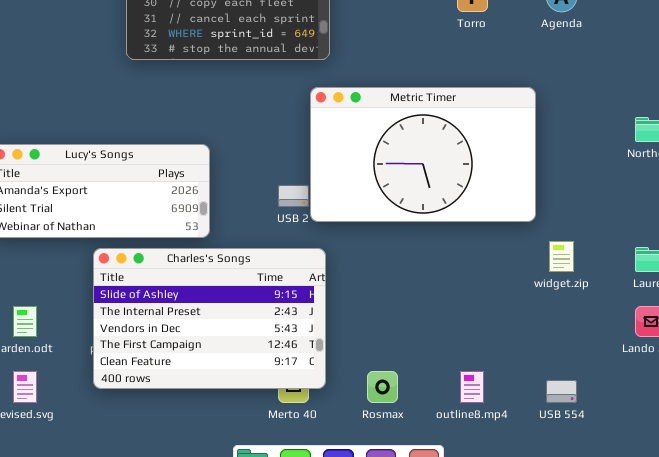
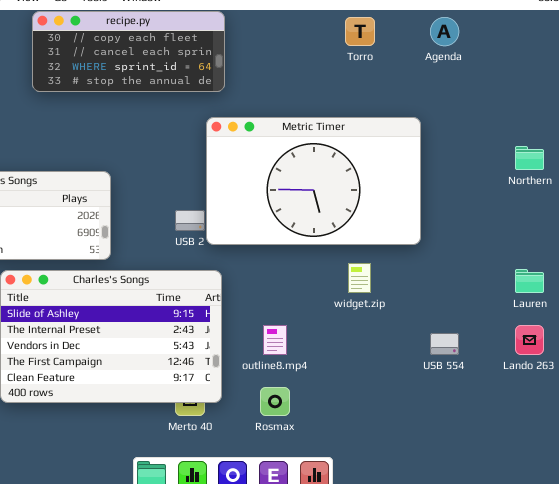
widget.zip: [549,241,574,272] -> [348,263,371,293], moved
outline8.mp4: [460,371,484,403] -> [263,325,287,355], moved
USB 554: [546,380,577,403] -> [430,333,459,355], moved

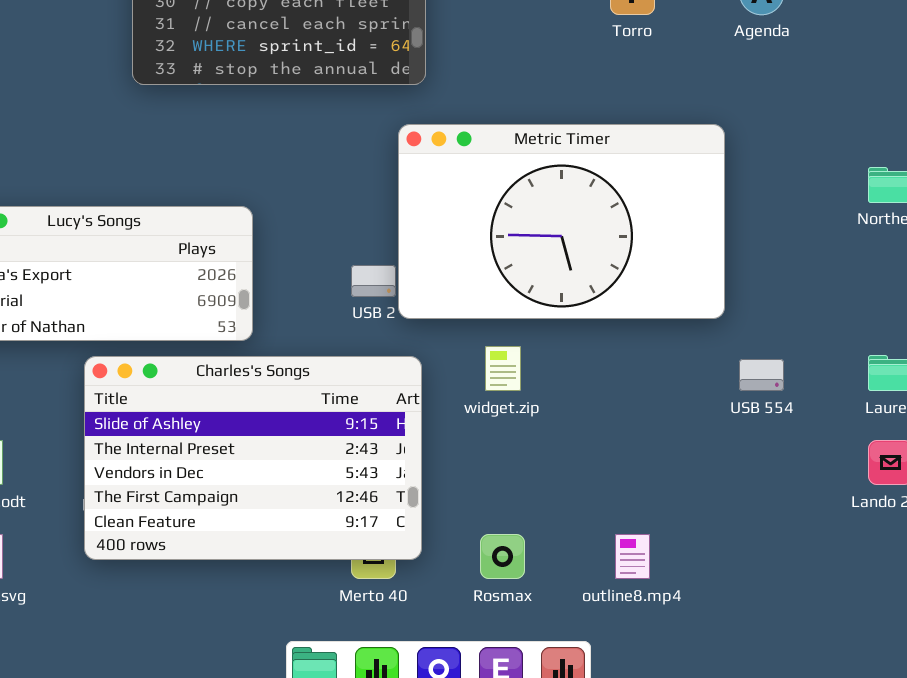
widget.zip: [348,263,371,293] -> [485,346,521,391], moved
outline8.mp4: [263,325,287,355] -> [615,534,650,579], moved
USB 554: [430,333,459,355] -> [739,359,784,391], moved

